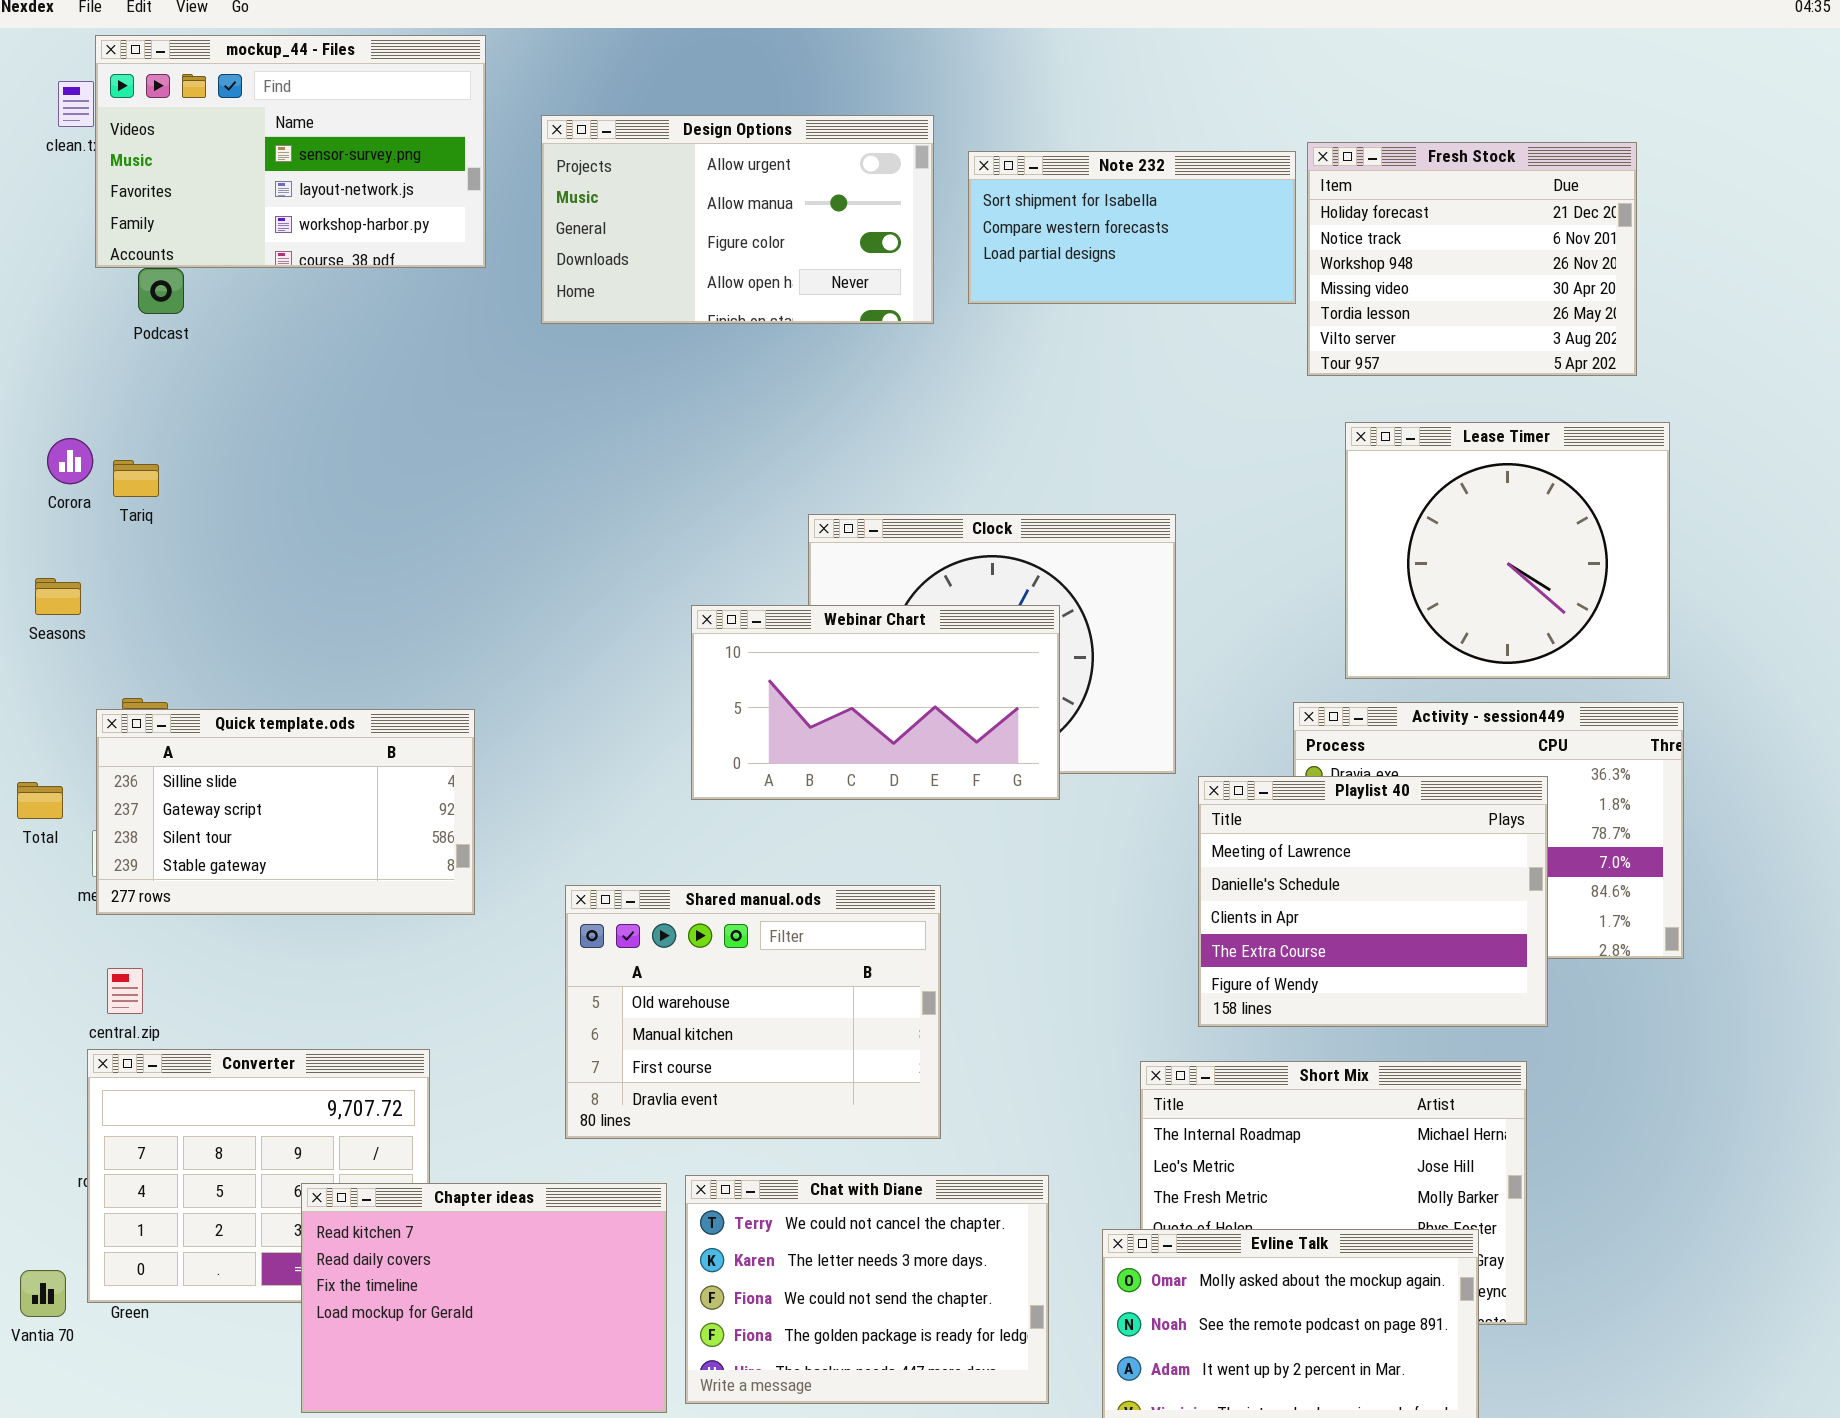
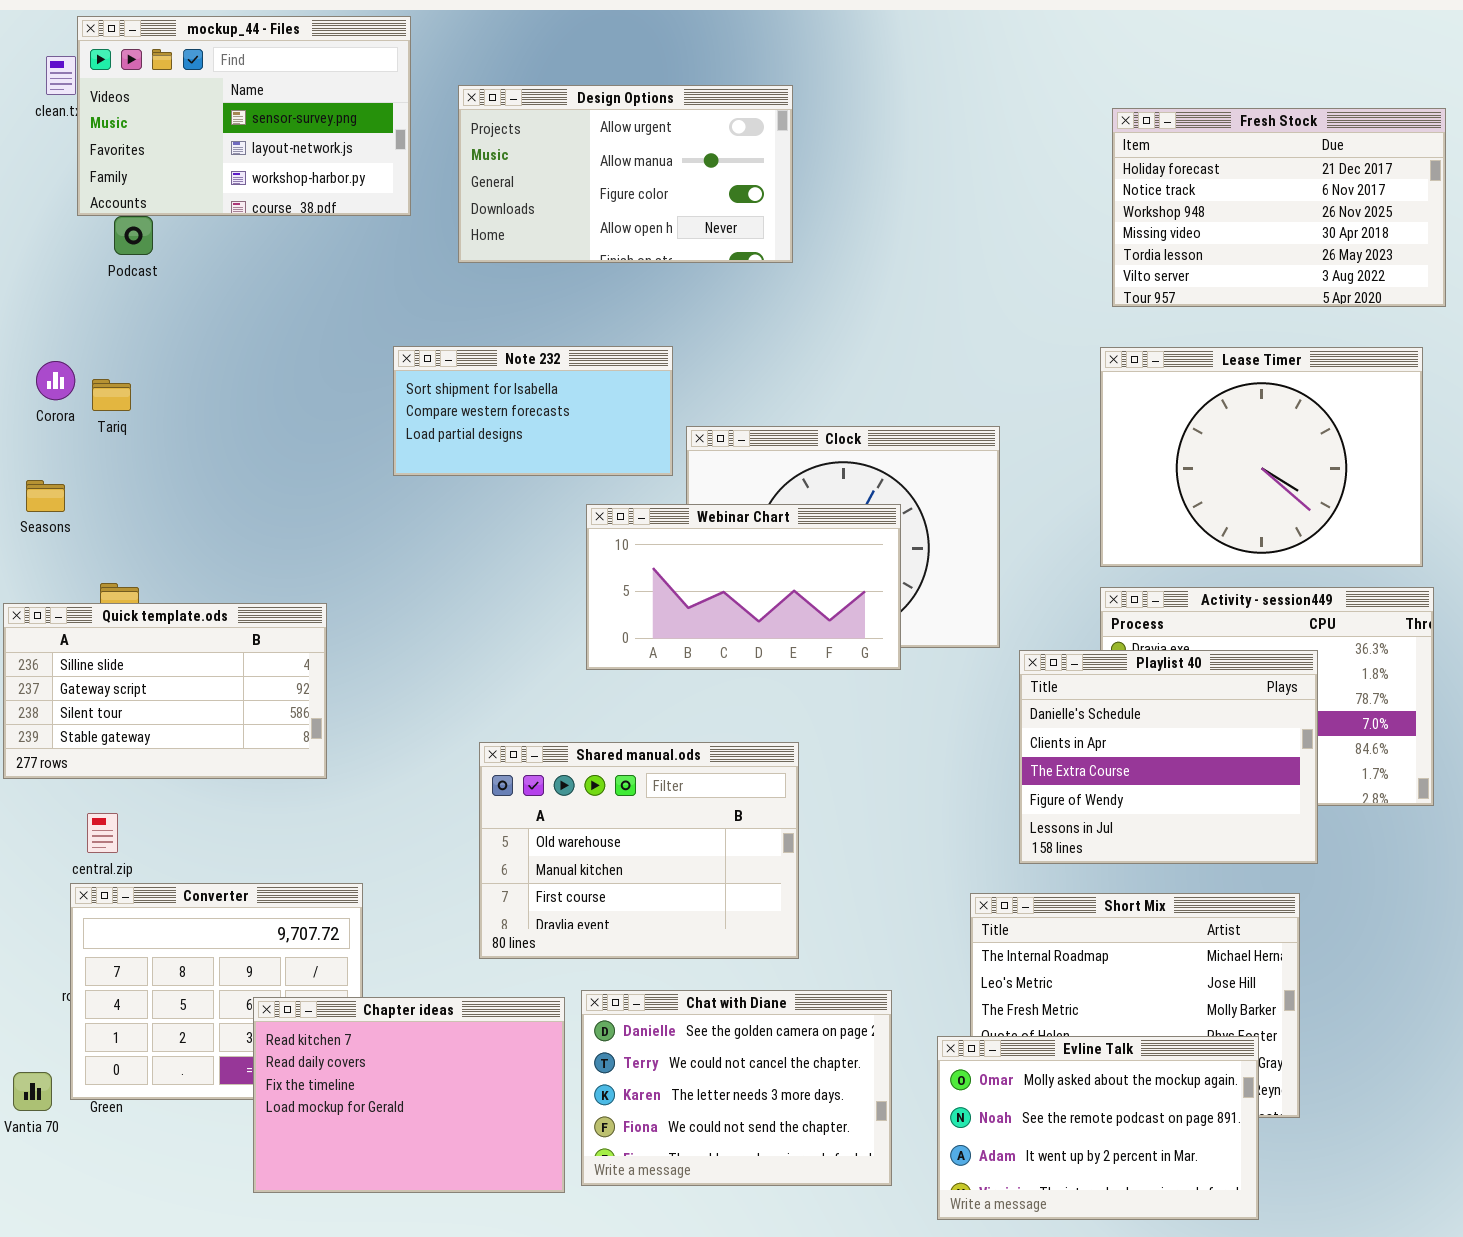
Fresh Stock: [1307,142,1637,376] -> [1112,108,1446,307], resized
Note 232: [968,151,1296,304] -> [393,346,673,476], moved
Lease Timer: [1345,422,1670,679] -> [1100,347,1423,567], resized
Quick template.ods: [96,709,475,915] -> [3,603,327,779], moved
Playlist 40: [1198,776,1548,1027] -> [1019,650,1318,864], scrolled down 1 row
Chat with Diane: [685,1175,1049,1404] -> [581,990,892,1186], scrolled up 1 row

